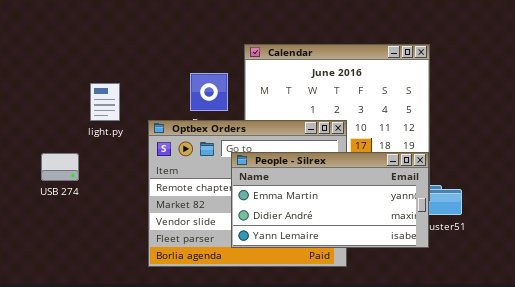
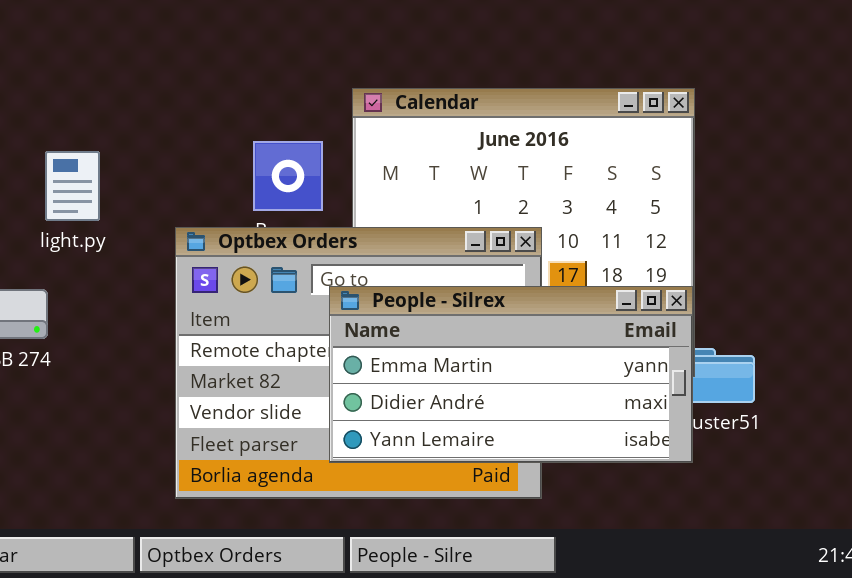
light.py: [90,83,120,121] -> [45,151,100,221], moved

